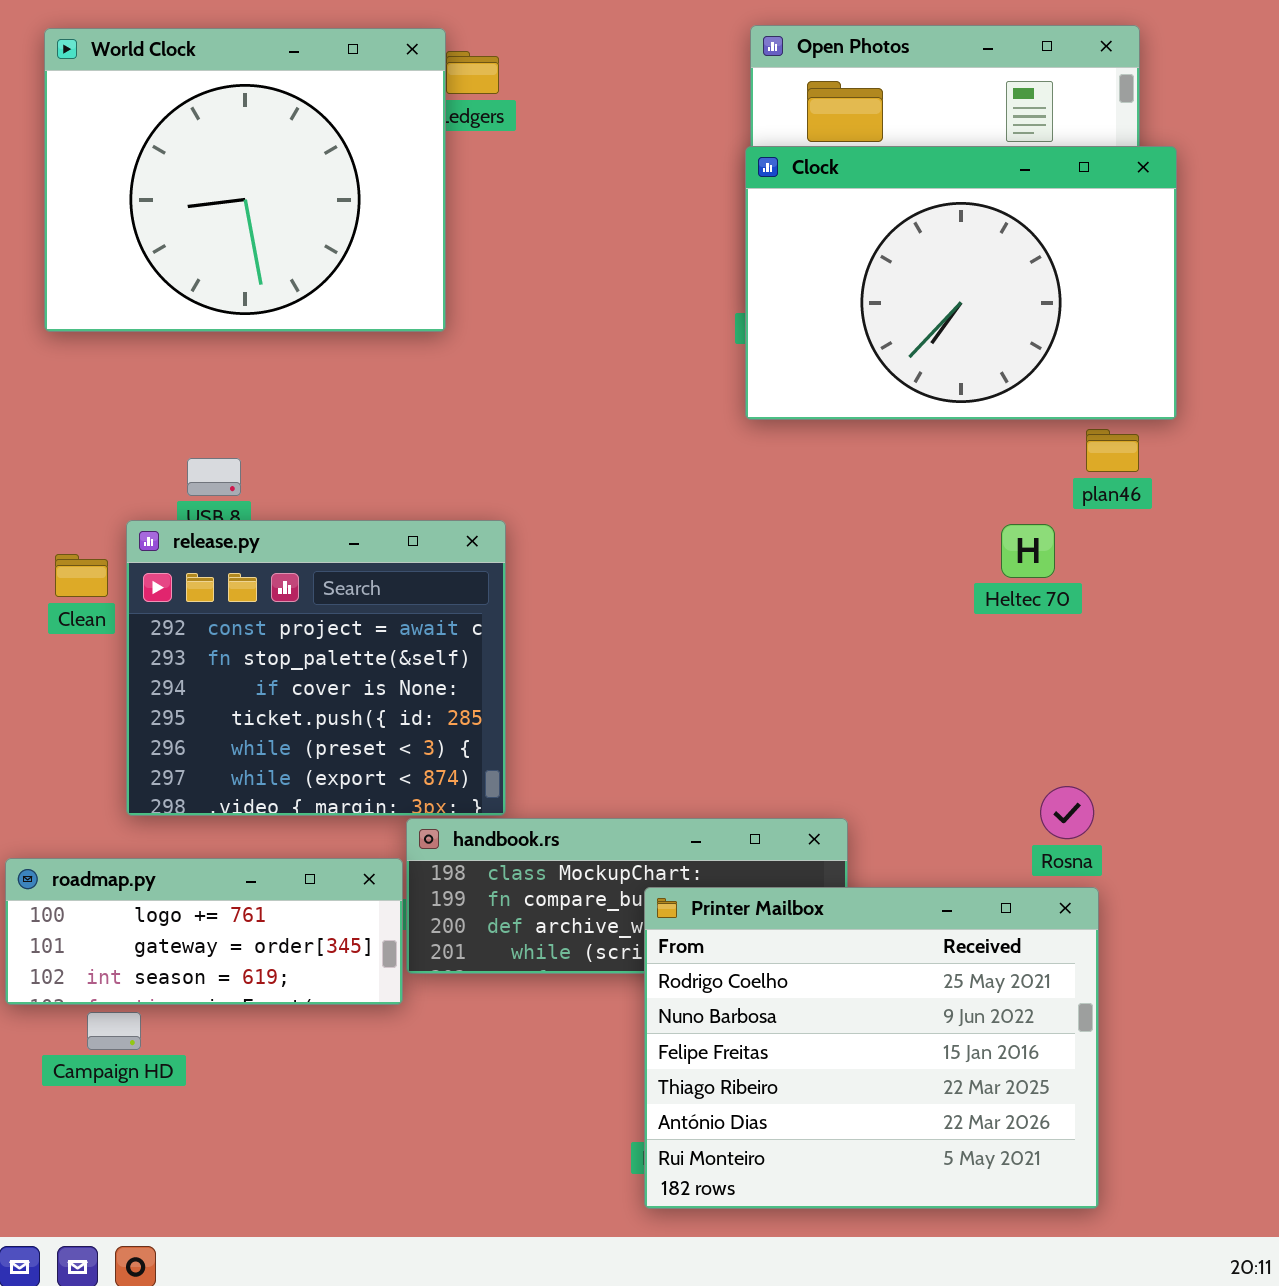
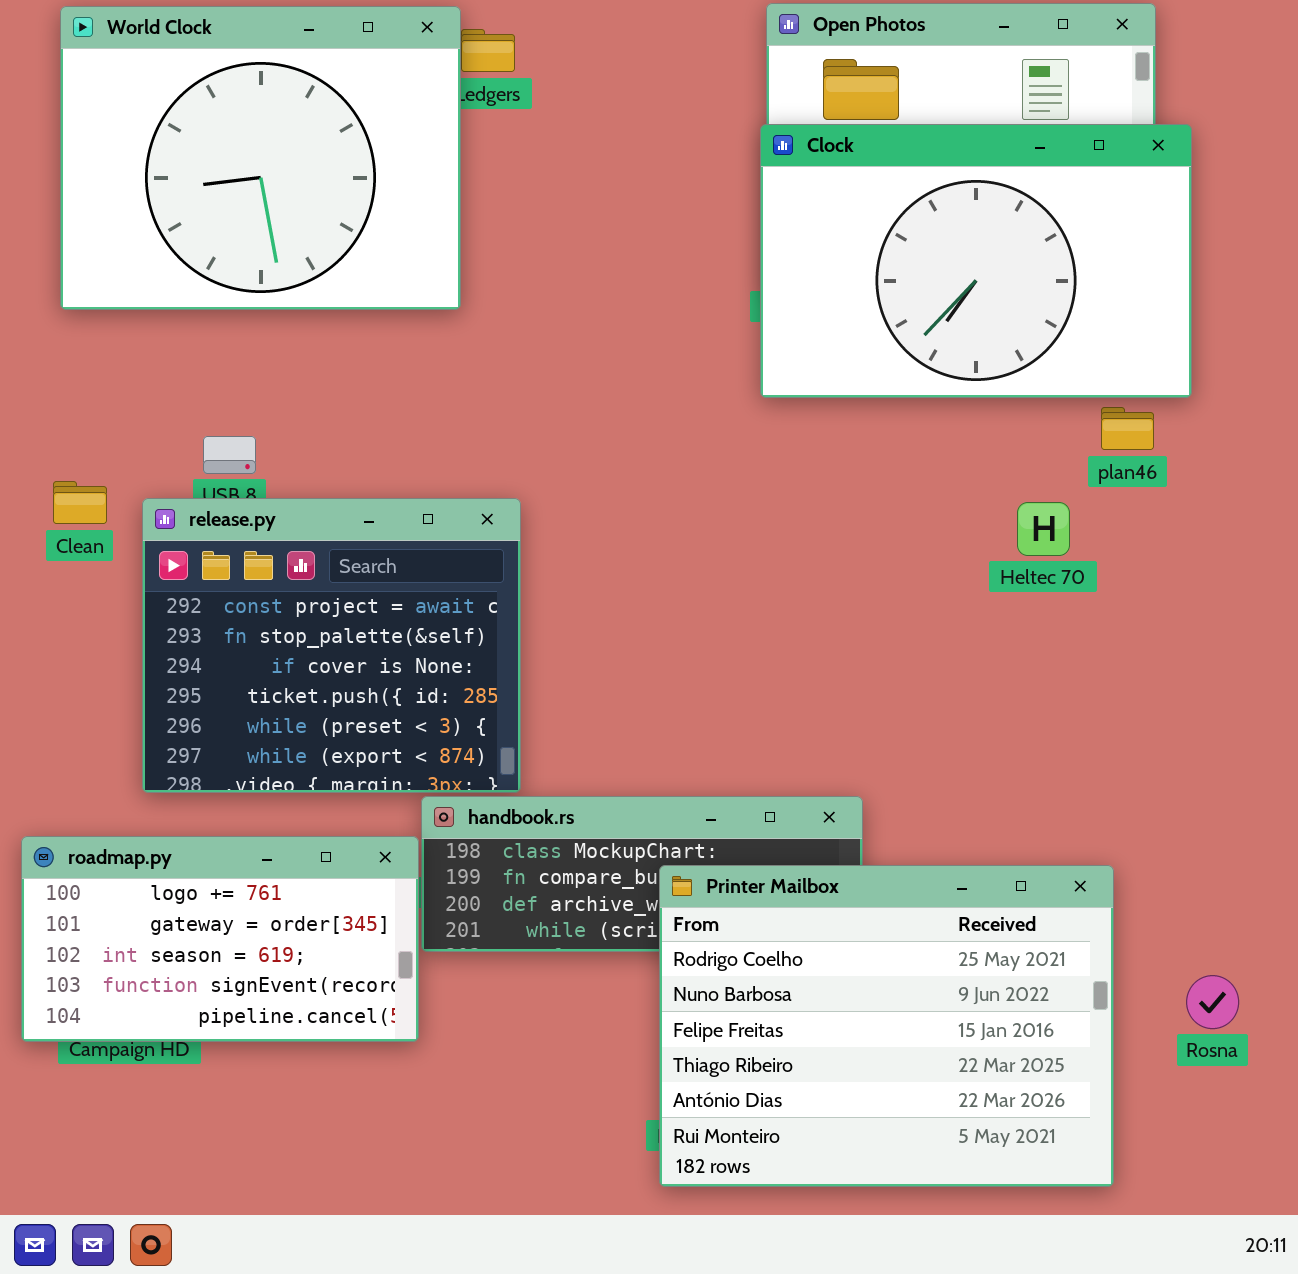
Clean: [55,554,108,597] -> [53,481,107,524], moved
Rosna: [1040,786,1094,839] -> [1186,975,1239,1029], moved
roadmap.py: [5,858,403,1005] -> [21,836,419,1042], resized

